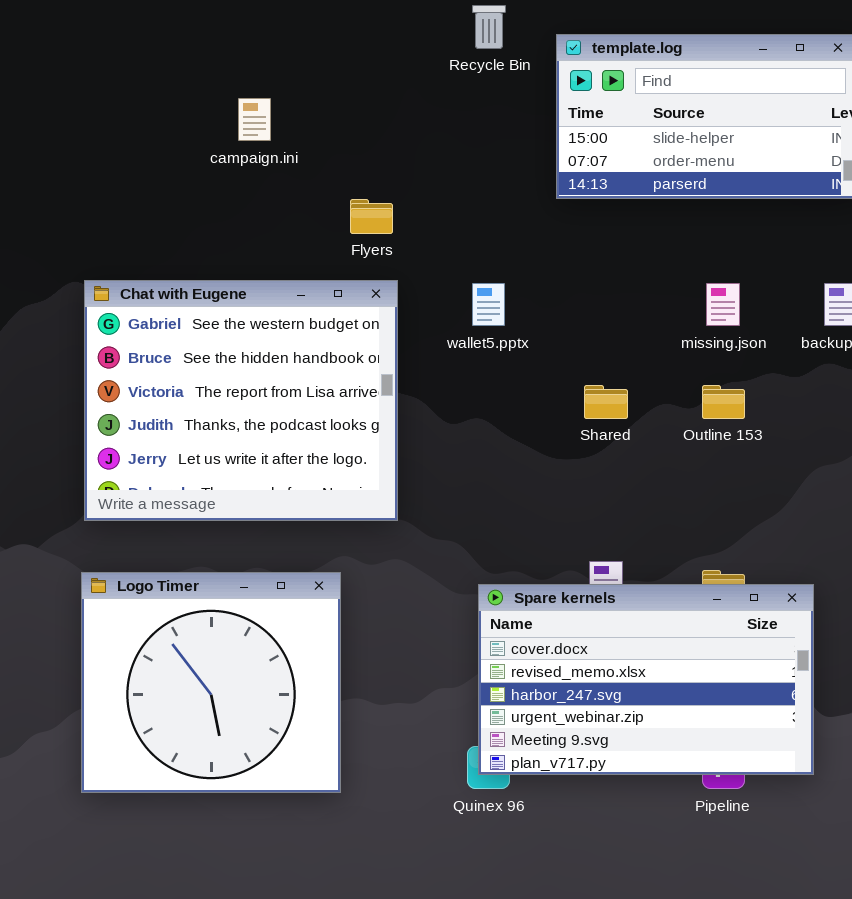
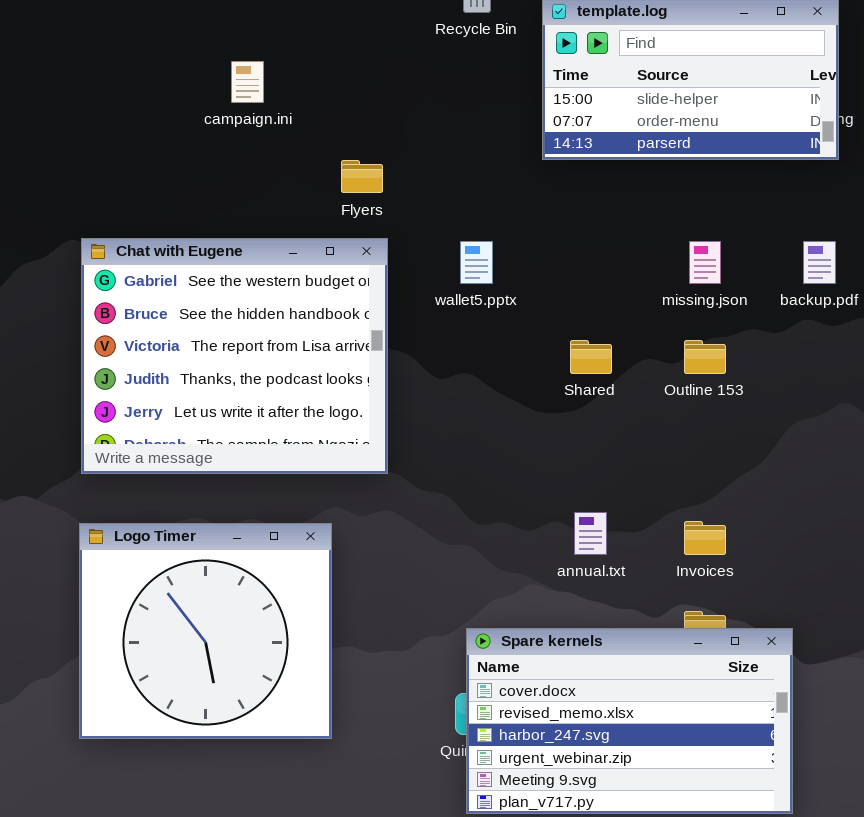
Spare kernels: [478,584,814,775] -> [466,628,793,814], moved

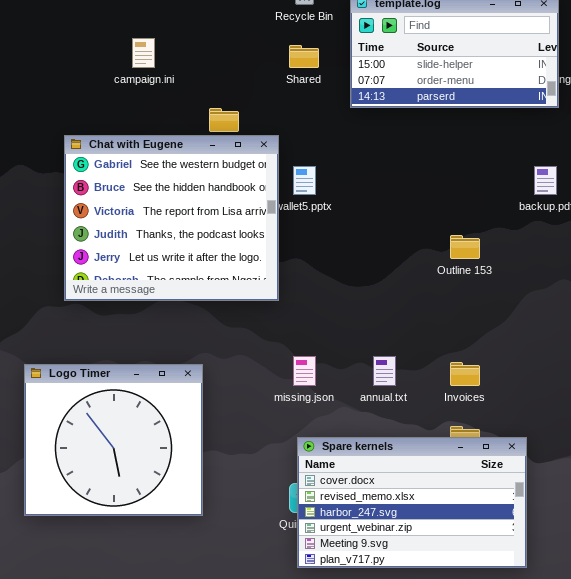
Chat with Eugene: [81,238,388,474] -> [64,135,279,301], moved
missing.json: [689,241,721,284] -> [293,356,316,386], moved
Shared: [570,340,612,374] -> [289,45,319,68], moved

